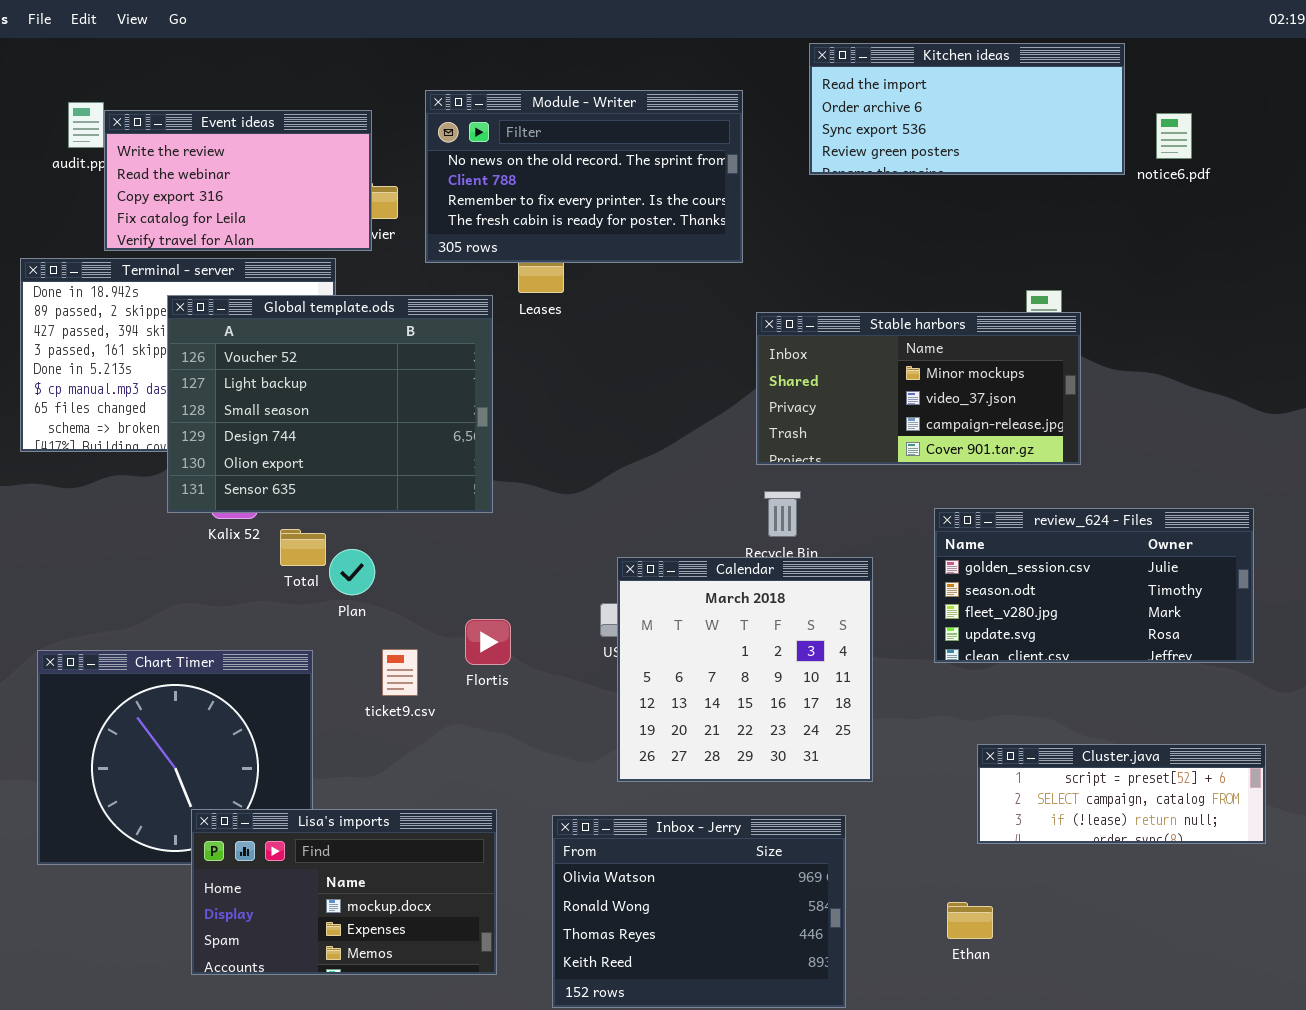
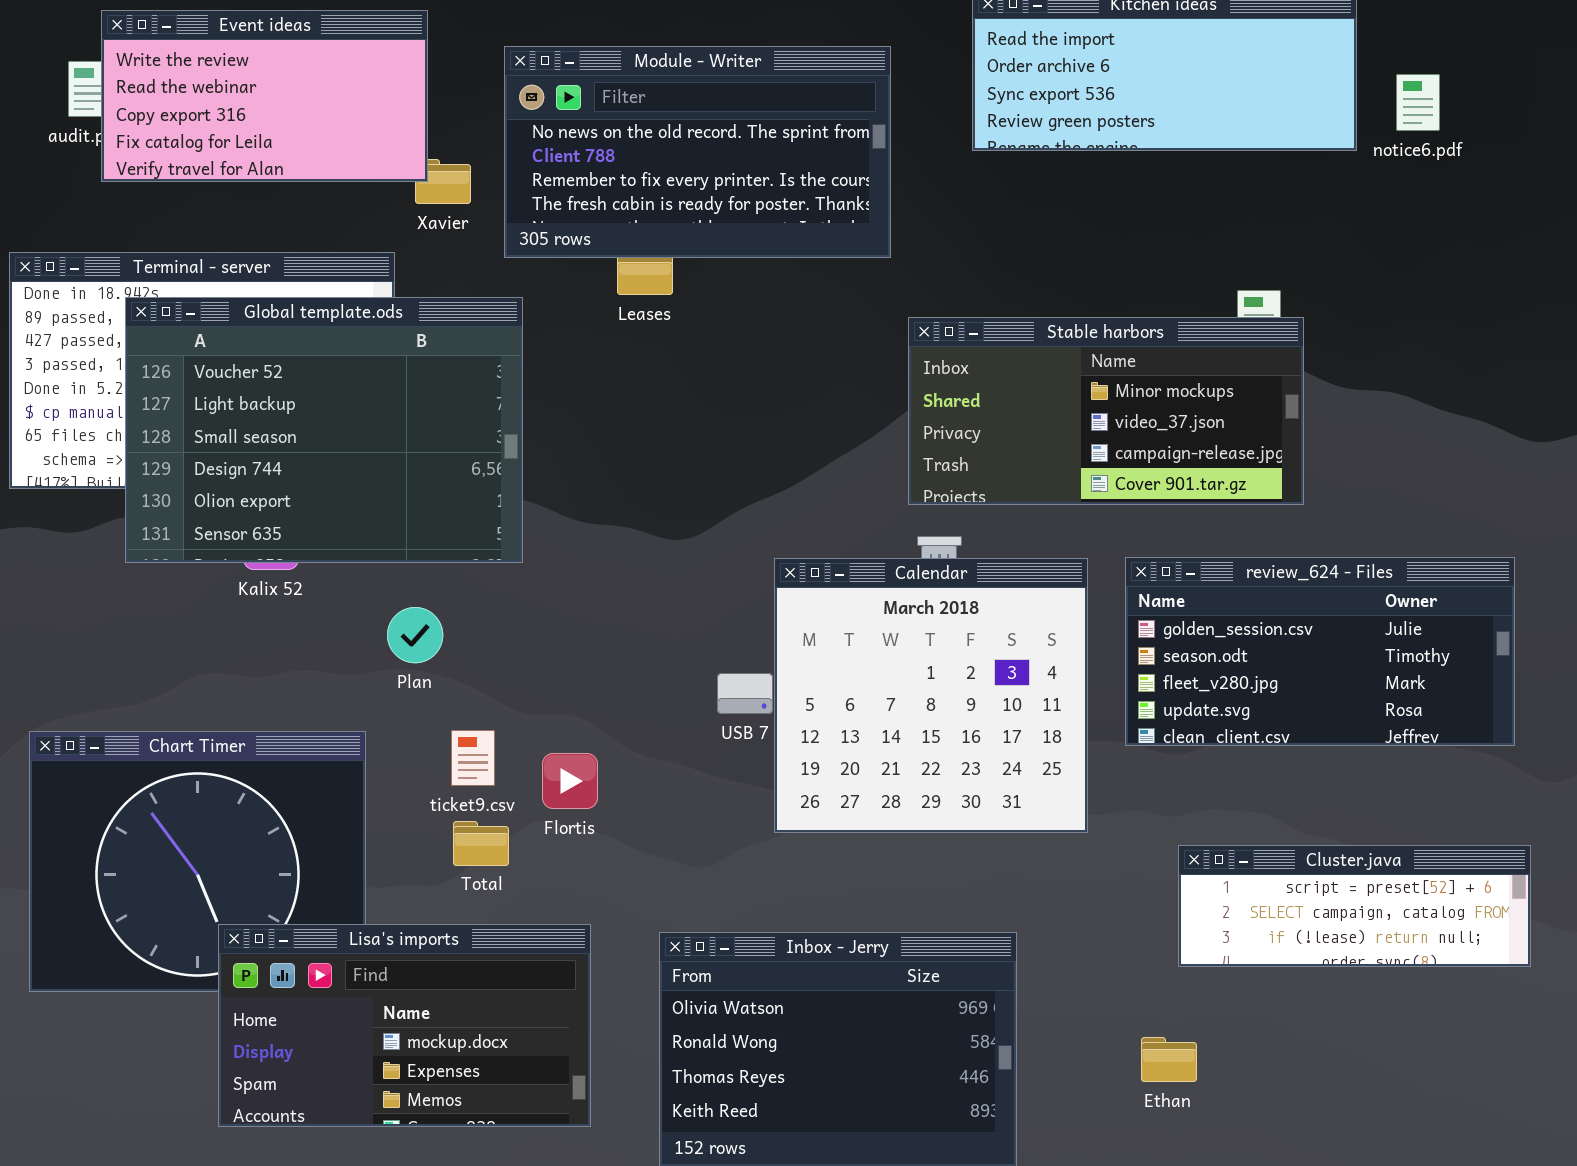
Event ideas: [104,110,372,251] -> [101,10,428,182], moved
Global template.ods: [167,295,493,513] -> [125,297,523,563], moved
Total: [280,529,326,566] -> [453,821,509,866], moved
Calendar: [617,557,873,782] -> [774,558,1088,833], moved
Flortis: [465,619,511,665] -> [542,753,598,809], moved

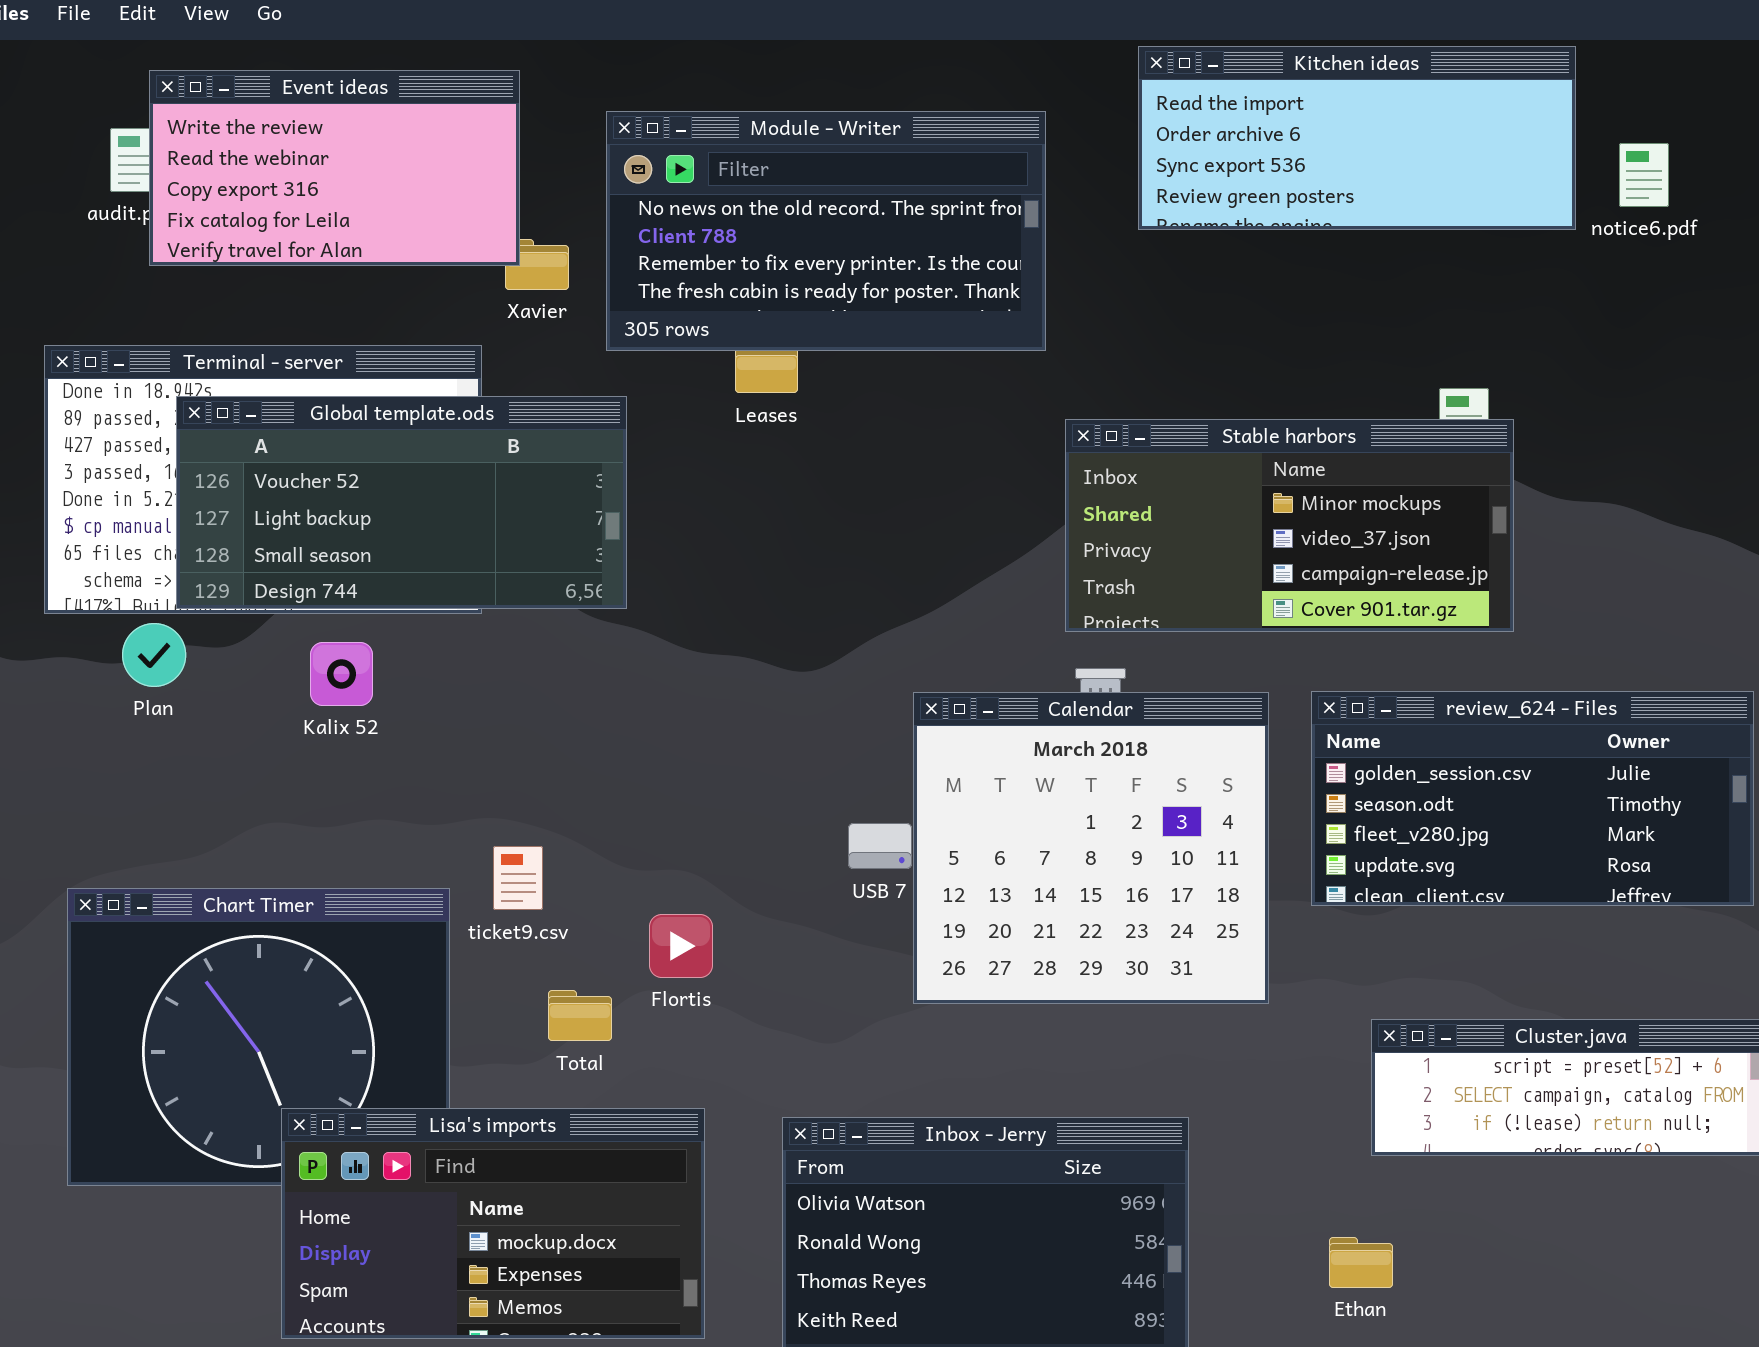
Global template.ods: [125,297,523,563] -> [176,396,627,609], resized
Plan: [387,607,443,663] -> [122,623,186,687], moved
ticket9.csv: [451,730,495,786] -> [493,846,543,910], moved

